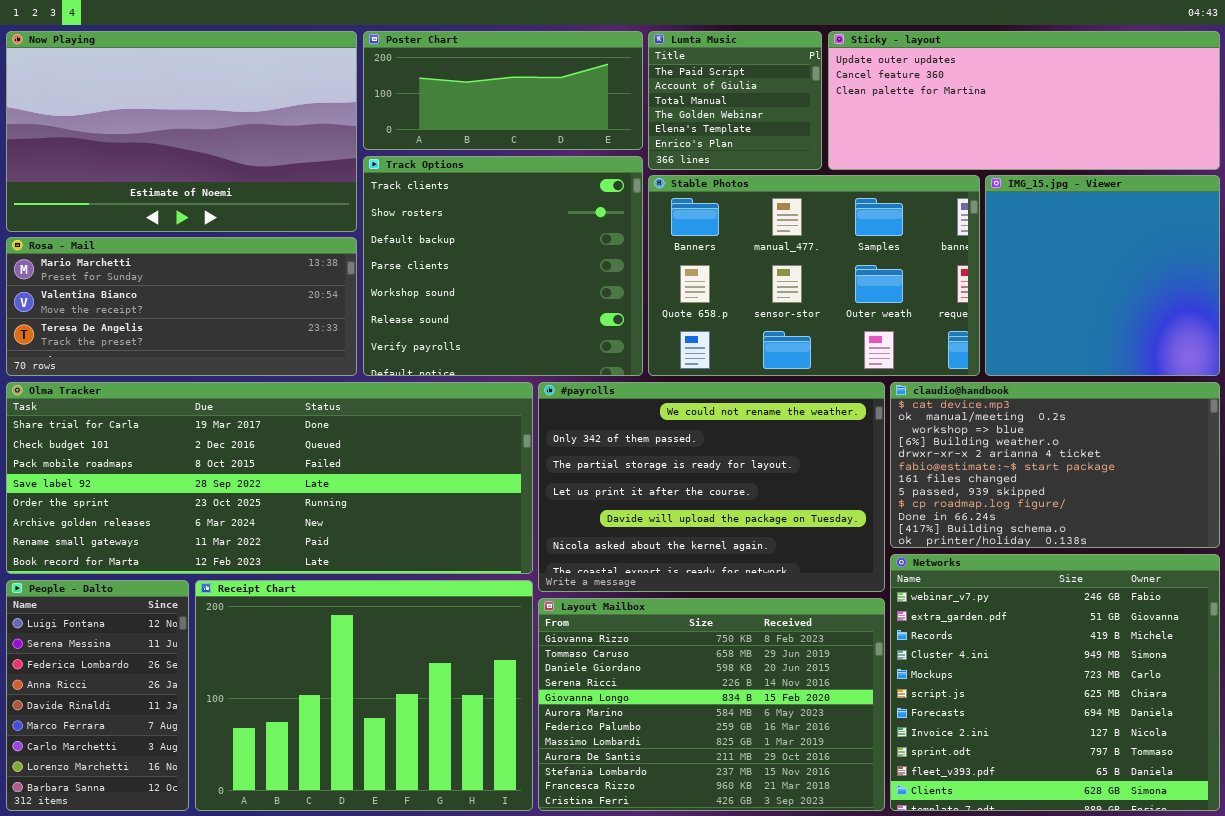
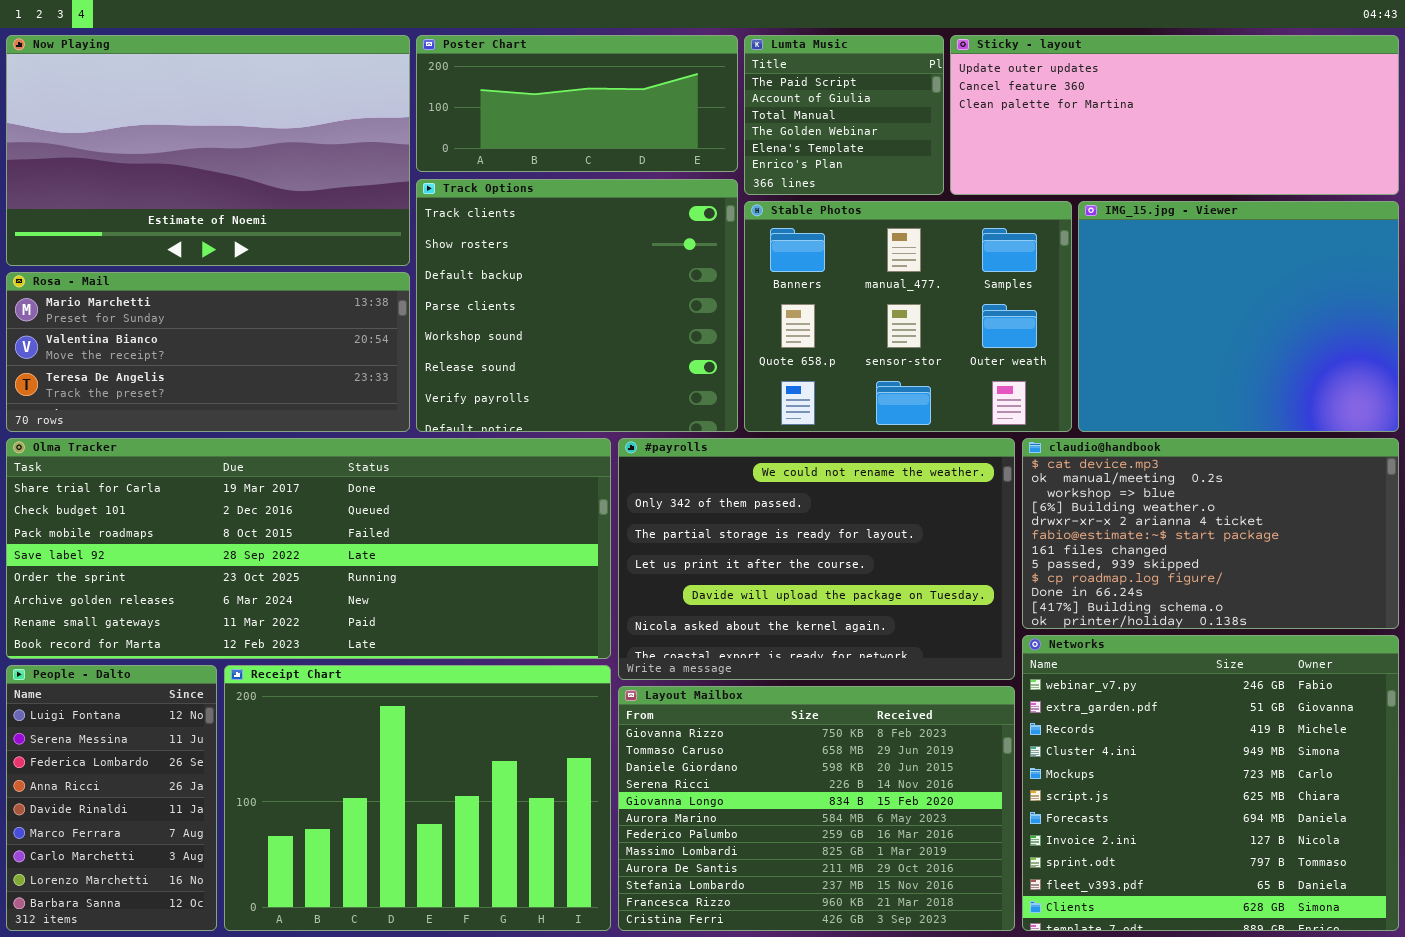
Stable Photos: [648,175,980,376] -> [744,201,1072,432], resized
IMG_15.jpg - Viewer: [985,175,1220,376] -> [1078,201,1399,432], resized

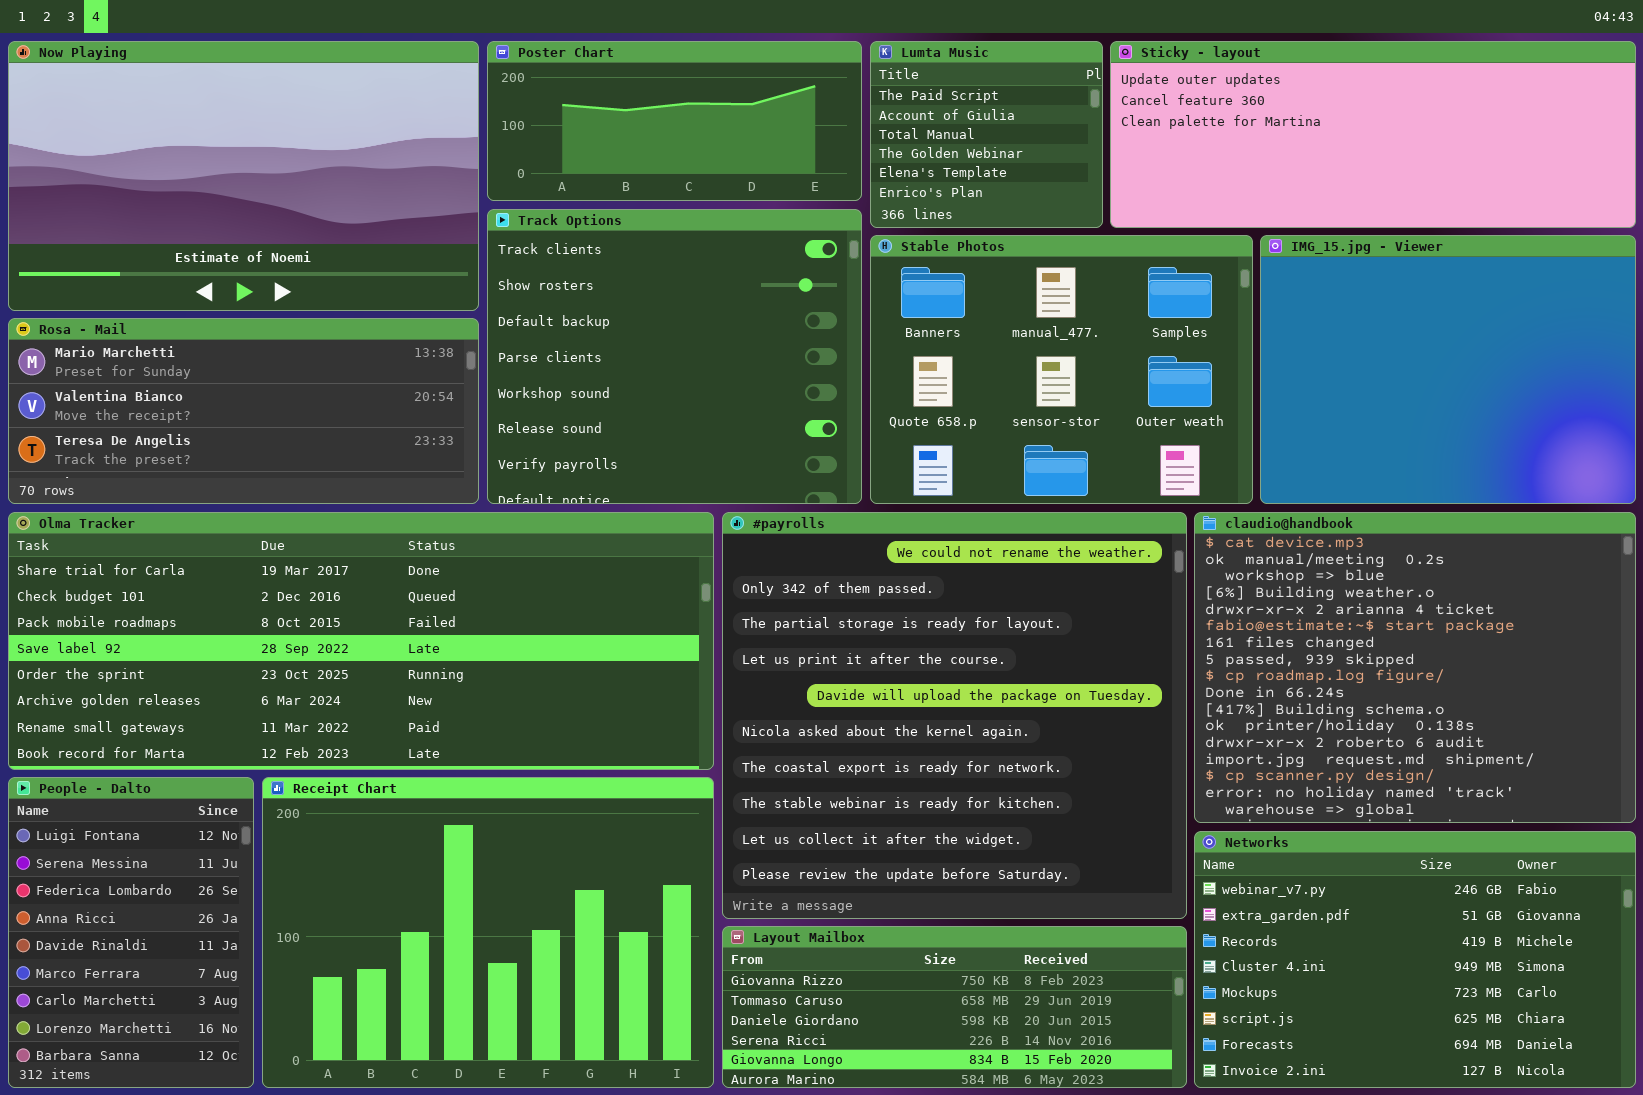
#payrolls: [618,438,1015,680] -> [722,512,1187,919], resized
claudio@handbook: [1022,438,1399,629] -> [1194,512,1636,823], resized
Networks: [1022,635,1399,931] -> [1194,831,1636,1088], resized
Layout Mailbox: [618,686,1015,931] -> [722,926,1187,1088], resized

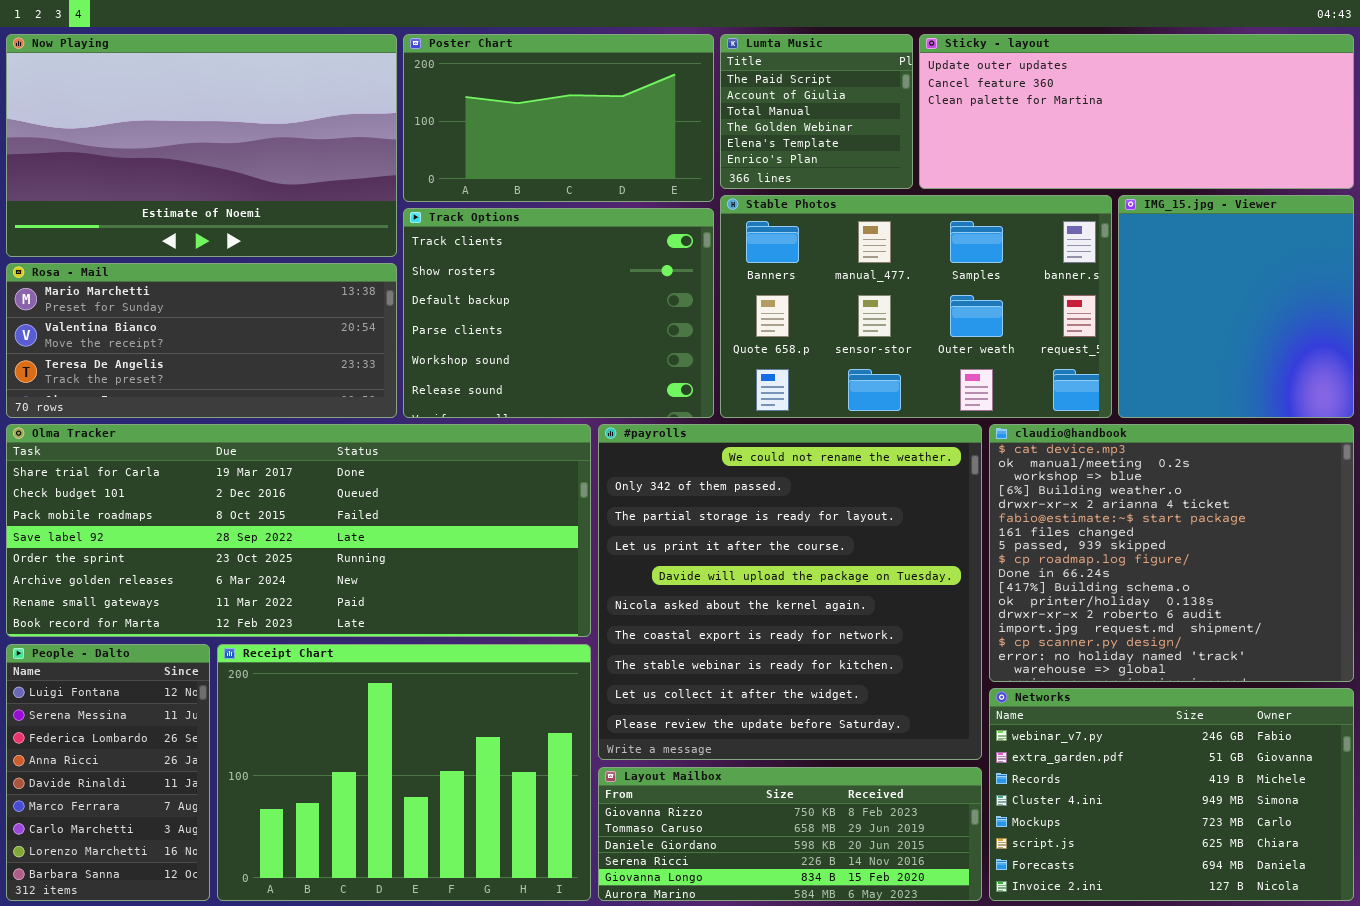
Poster Chart: [487,41,862,201] -> [403,34,714,202], resized
Track Options: [487,209,862,504] -> [403,208,714,418], resized
Stable Photos: [870,235,1253,504] -> [720,195,1112,418], resized
IMG_15.jpg - Viewer: [1260,235,1636,504] -> [1118,195,1354,418], resized

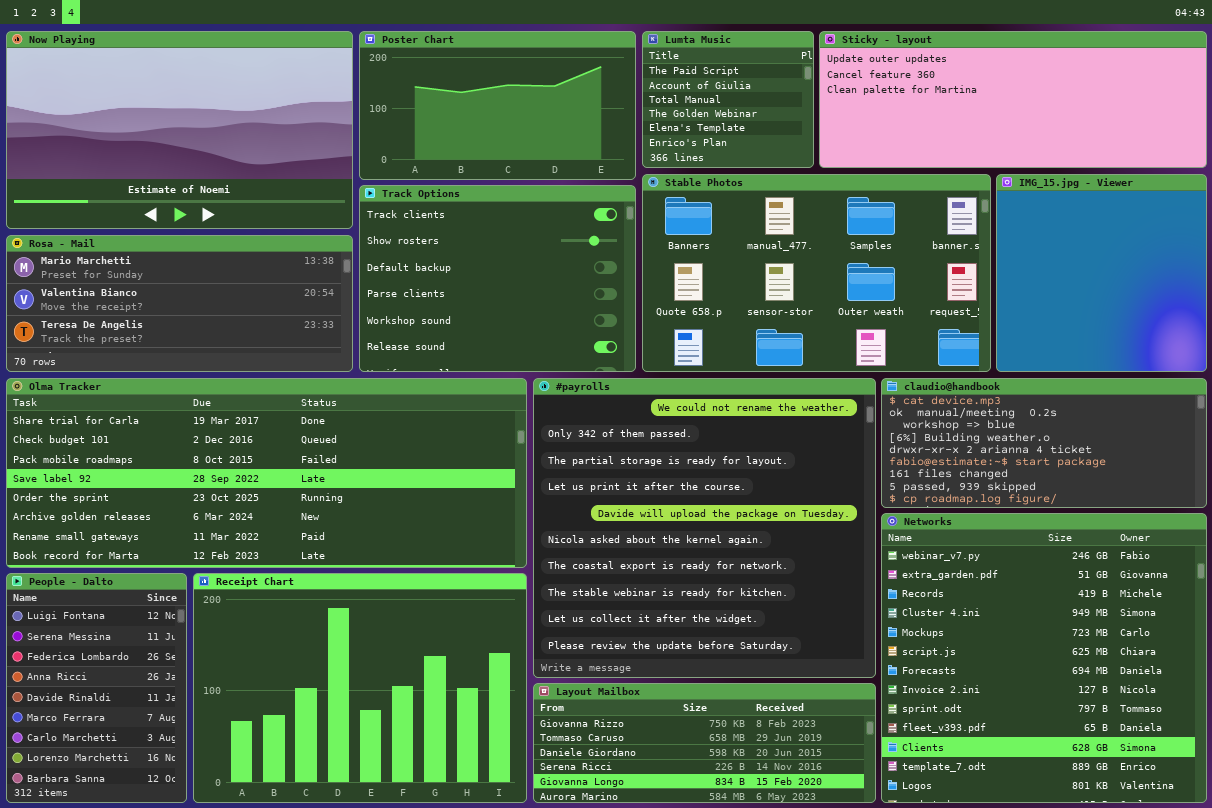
claudio@handbook: [989,424,1354,682] -> [881,378,1207,508], resized
Networks: [989,688,1354,901] -> [881,513,1207,803], resized

